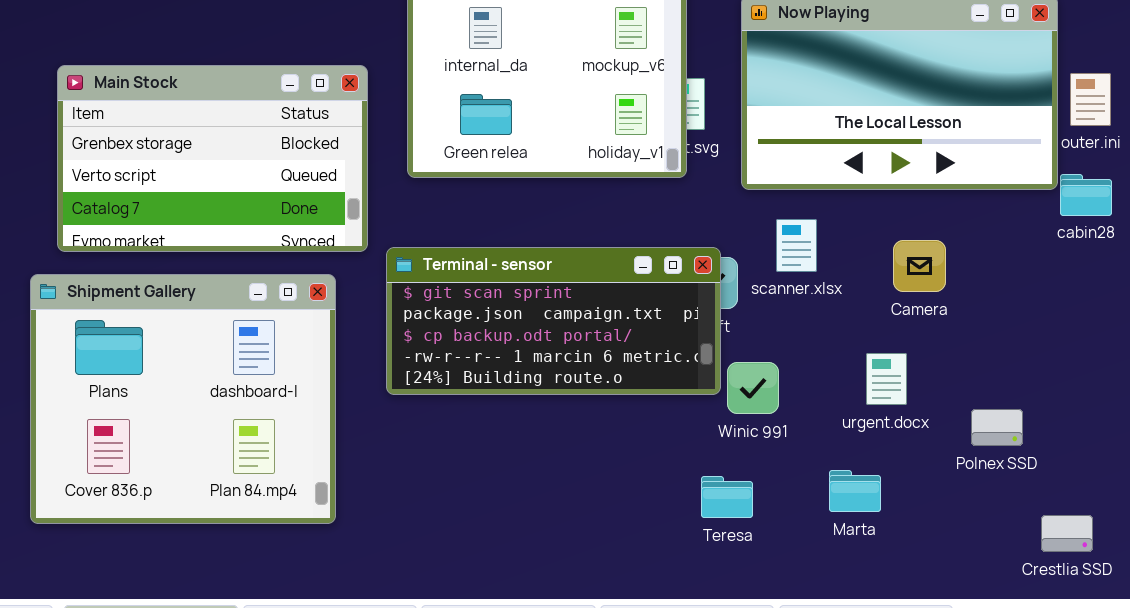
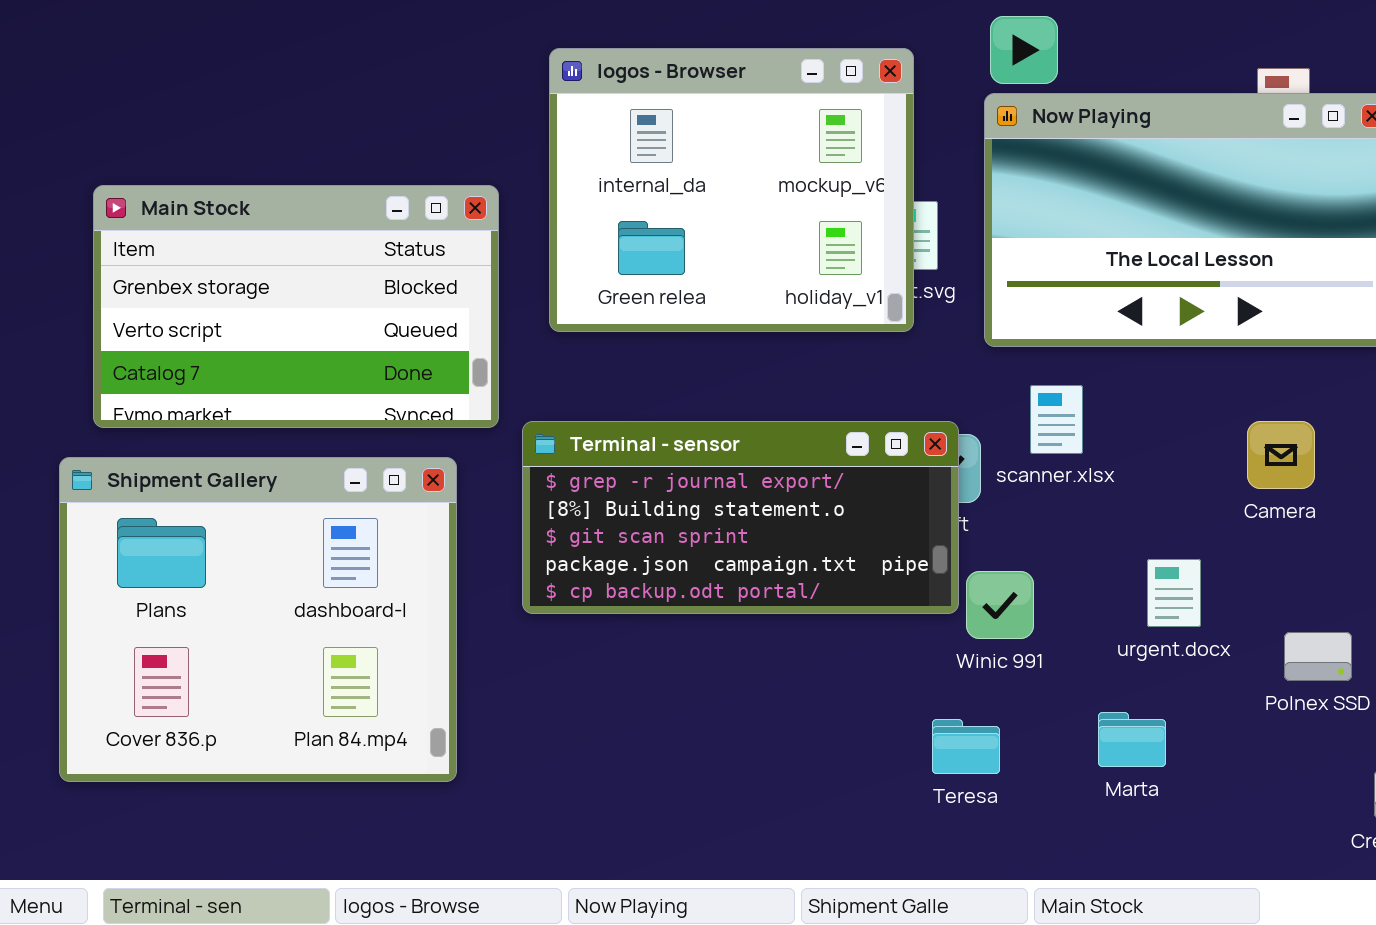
Camera: [893,240,946,292] -> [1247,421,1315,489], moved
Terminal - sensor: [386,247,721,395] -> [522,421,959,614], scrolled up 2 rows

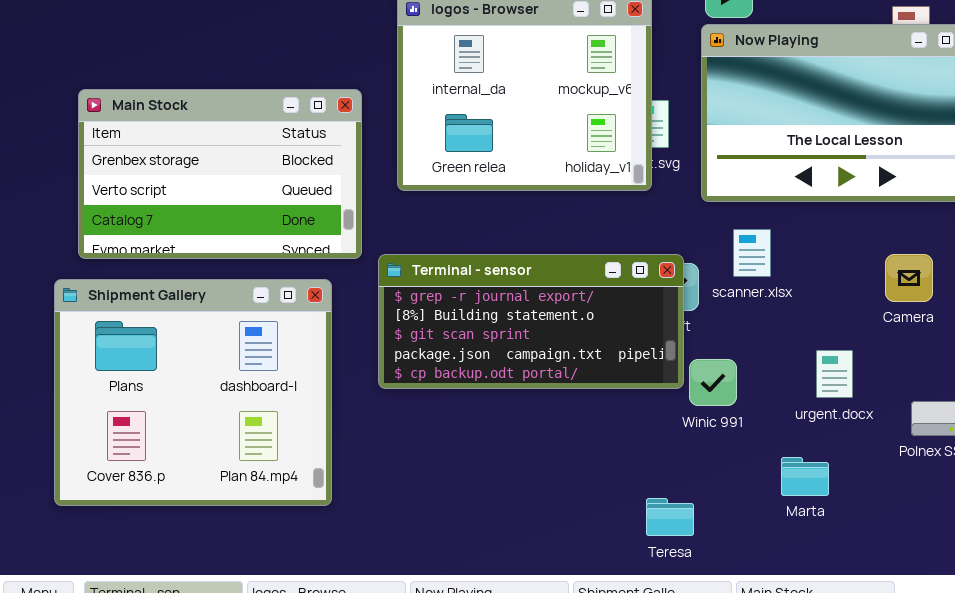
Teresa: [932,719,1000,774] -> [646,498,694,536], moved

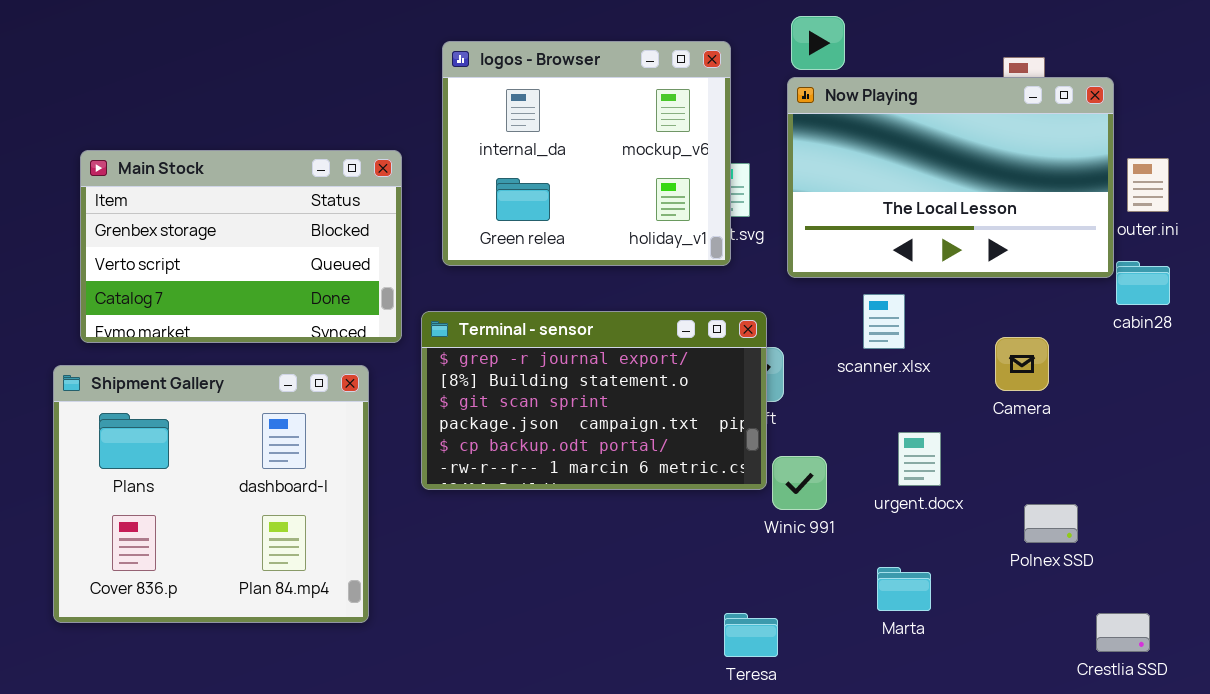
scanner.xlsx: [733,229,771,277] -> [863,294,905,349], moved
Terminal - sensor: [378,254,684,389] -> [421,311,767,490], resized
urgent.docx: [816,350,853,398] -> [898,432,941,486], moved

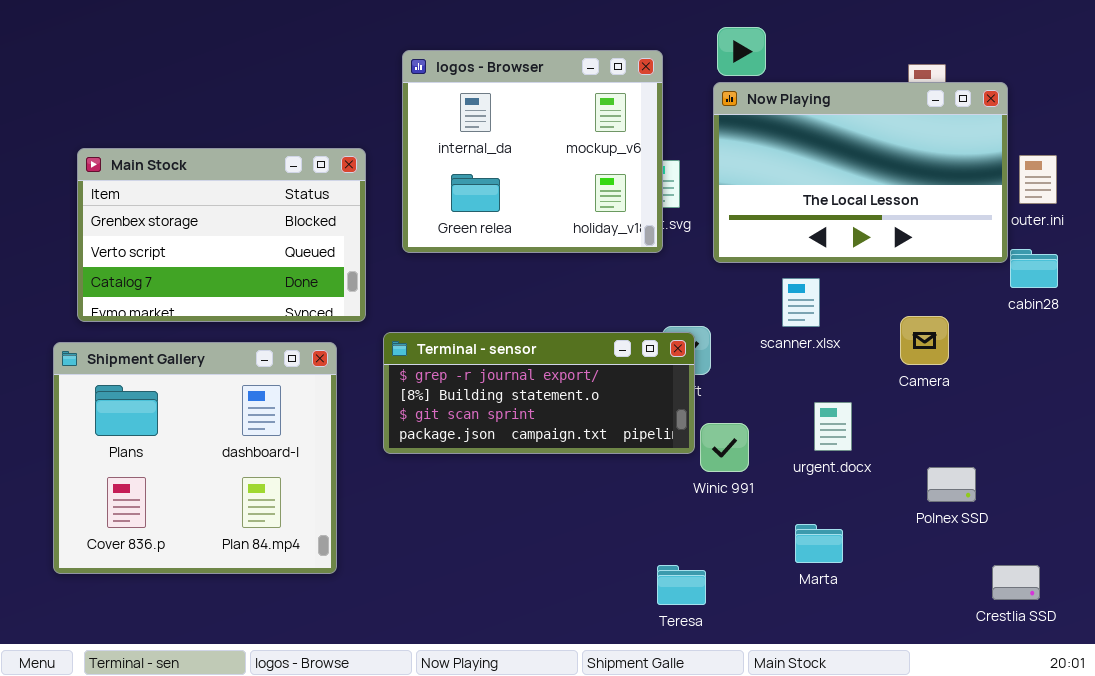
Terminal - sensor: [421,311,767,490] -> [383,332,695,454], resized

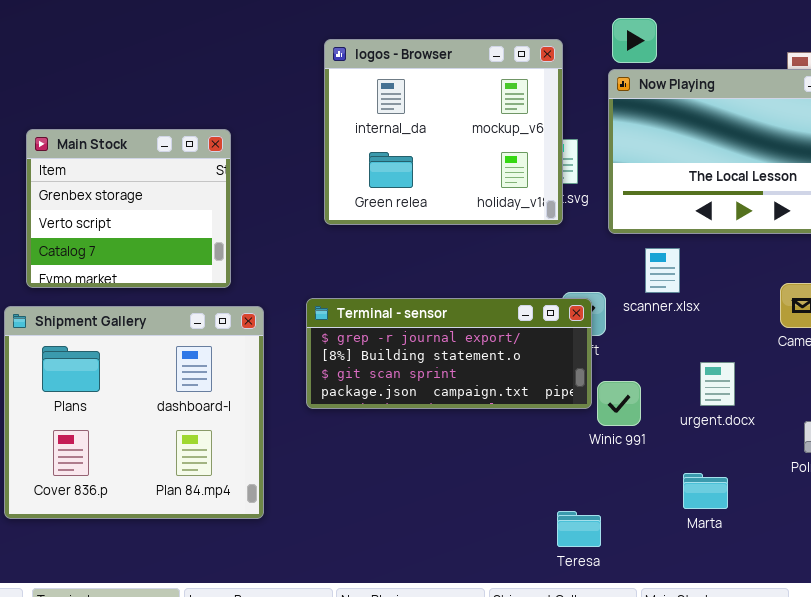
Main Stock: [77,148,366,322] -> [26,129,231,288], resized
scanner.xlsx: [782,278,820,327] -> [645,248,680,293], moved

